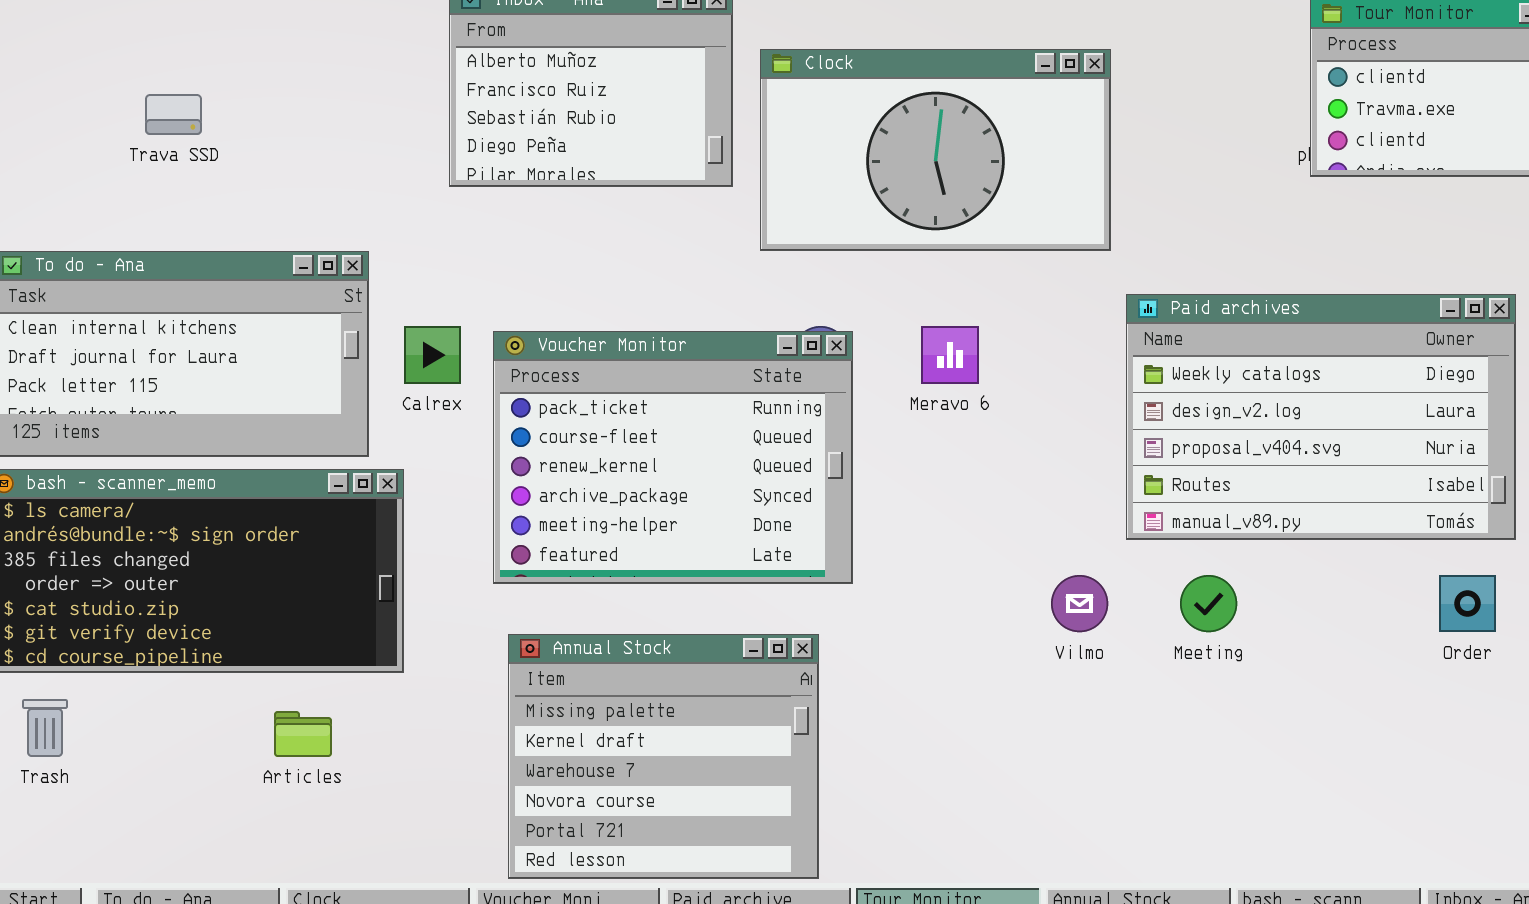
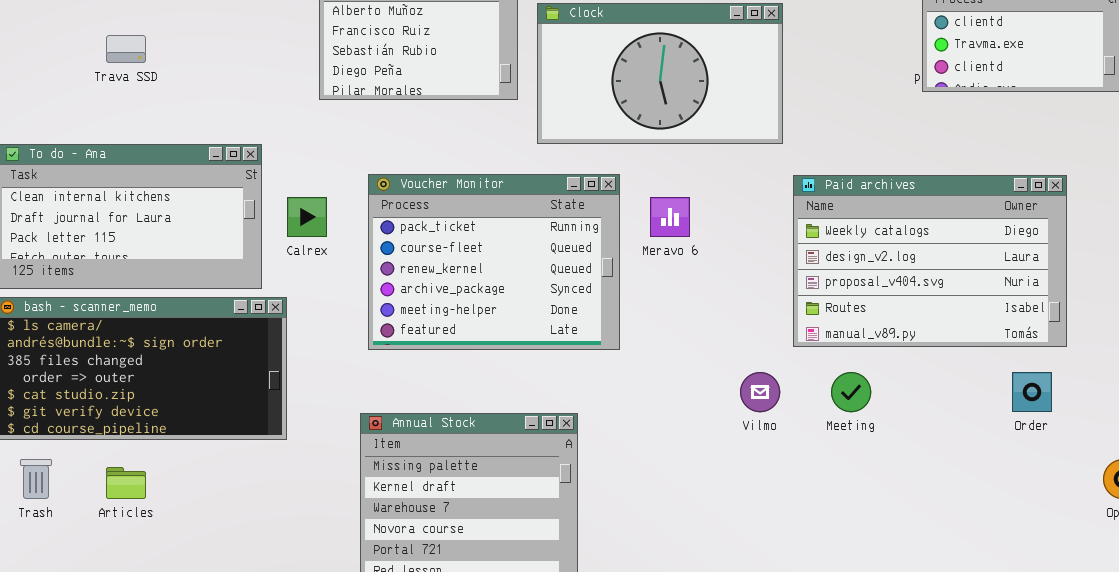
Voucher Monitor: [493,331,853,584] -> [368,174,620,350], moved
Articles: [274,711,332,757] -> [106,467,146,499], moved

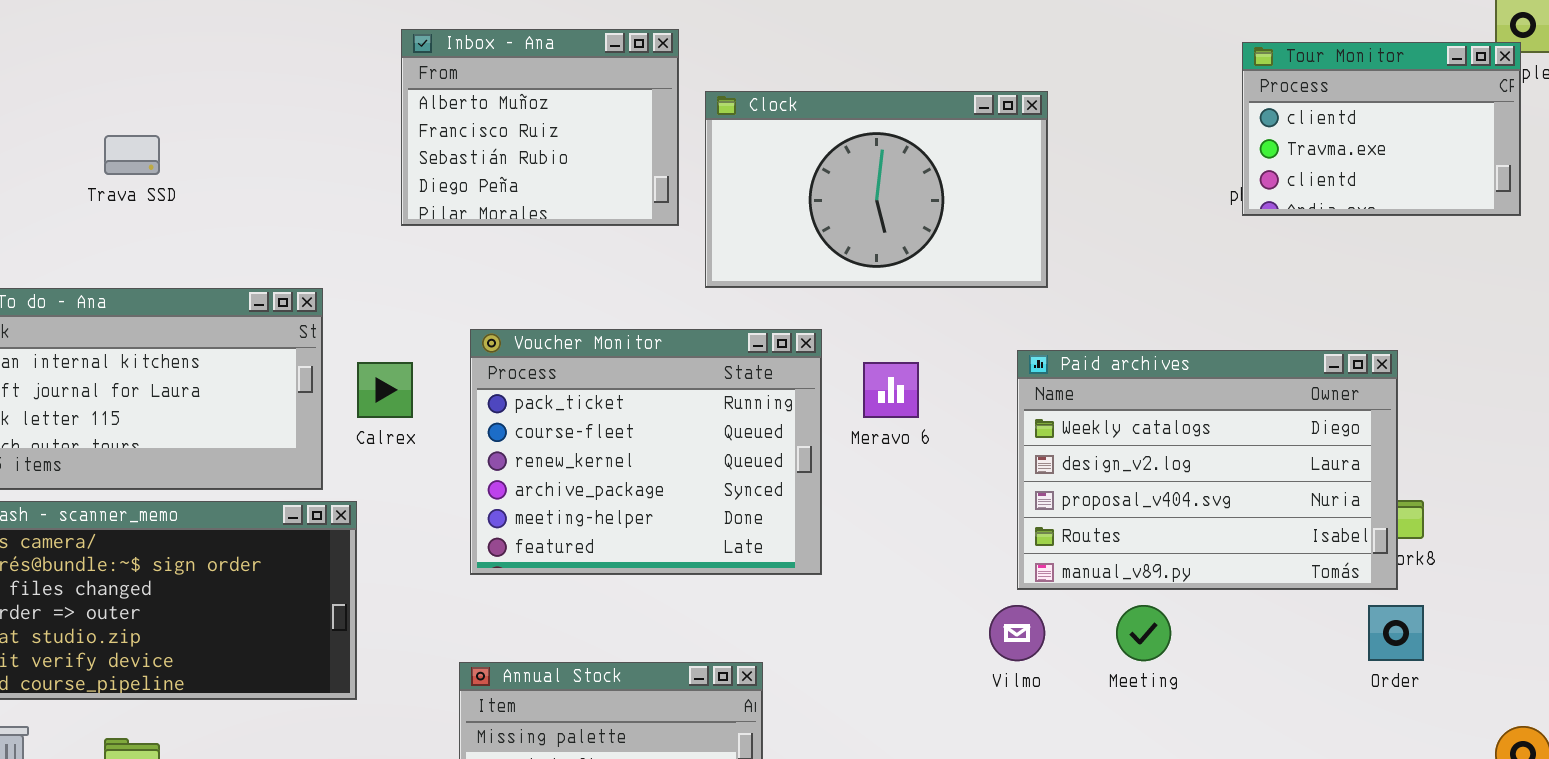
Paid archives: [793,175,1067,347] -> [1017,350,1398,590], moved

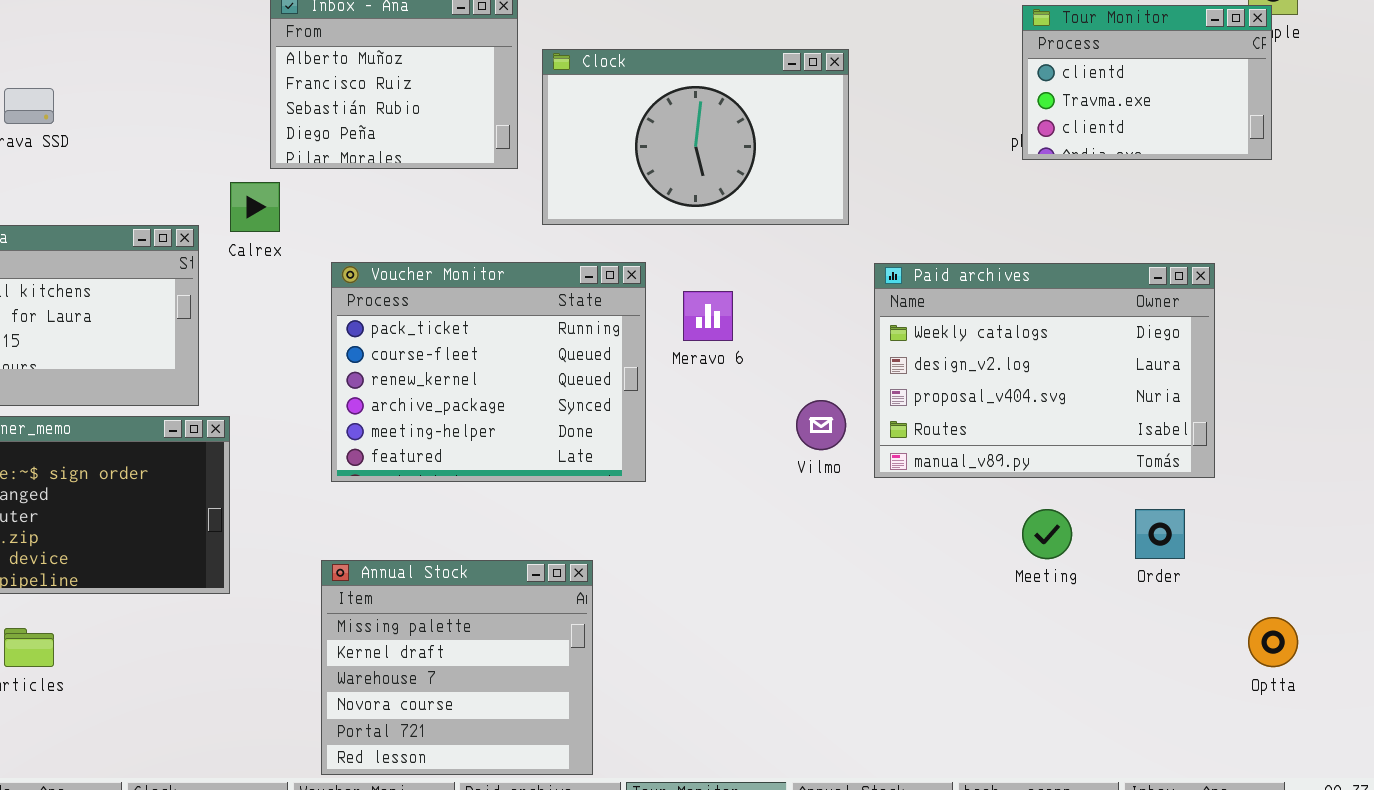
Paid archives: [1017,350,1398,590] -> [874,263,1215,478], moved
Calrex: [357,362,413,418] -> [230,182,280,232], moved
Vilmo: [989,605,1045,661] -> [796,400,846,450], moved
Meeting: [1116,605,1171,661] -> [1022,509,1072,559], moved

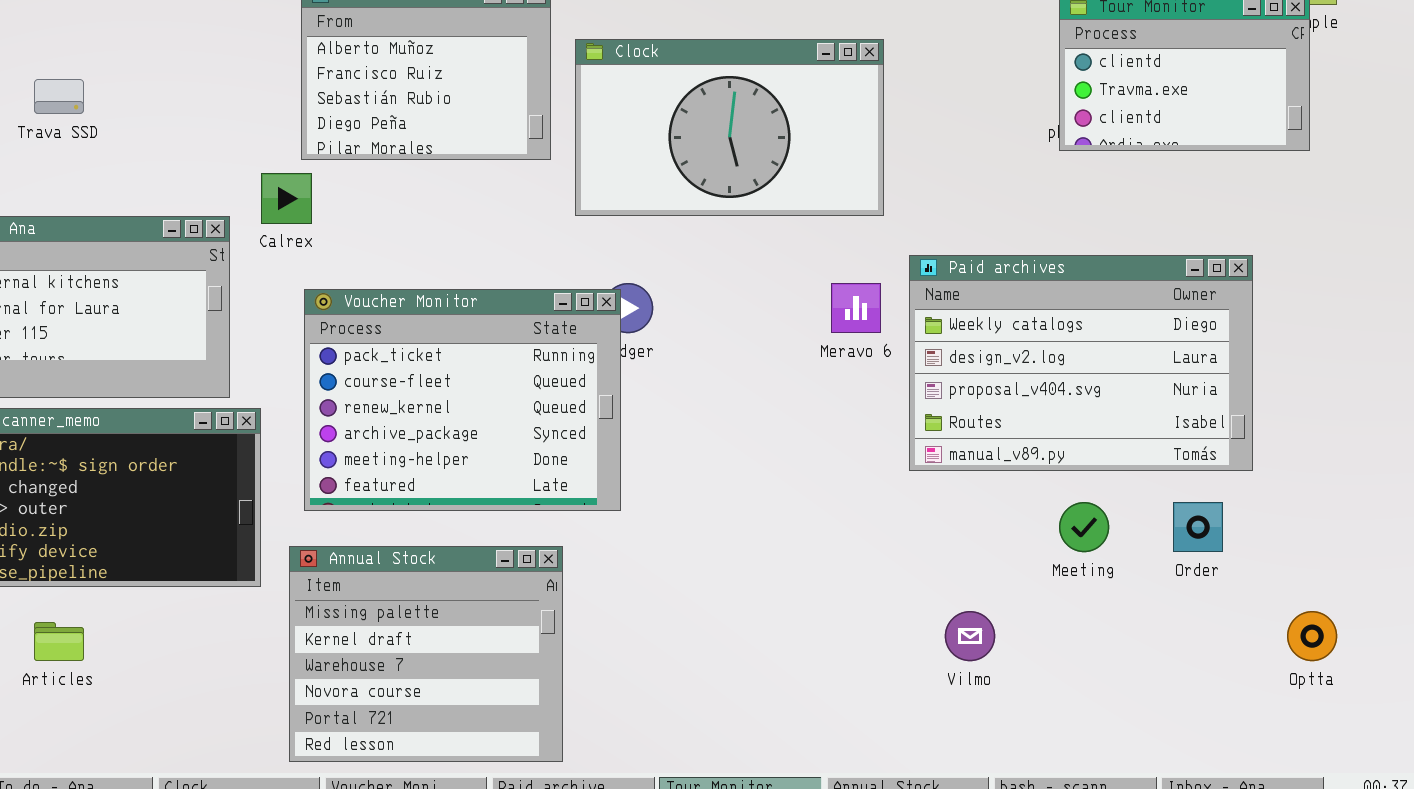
Voucher Monitor: [331,262,646,482] -> [304,289,621,511], moved
Meravo 6: [683,291,733,341] -> [831,283,881,333], moved
Vilmo: [796,400,846,450] -> [945,611,995,661], moved
Annual Stock: [321,560,593,775] -> [289,546,563,762], moved

